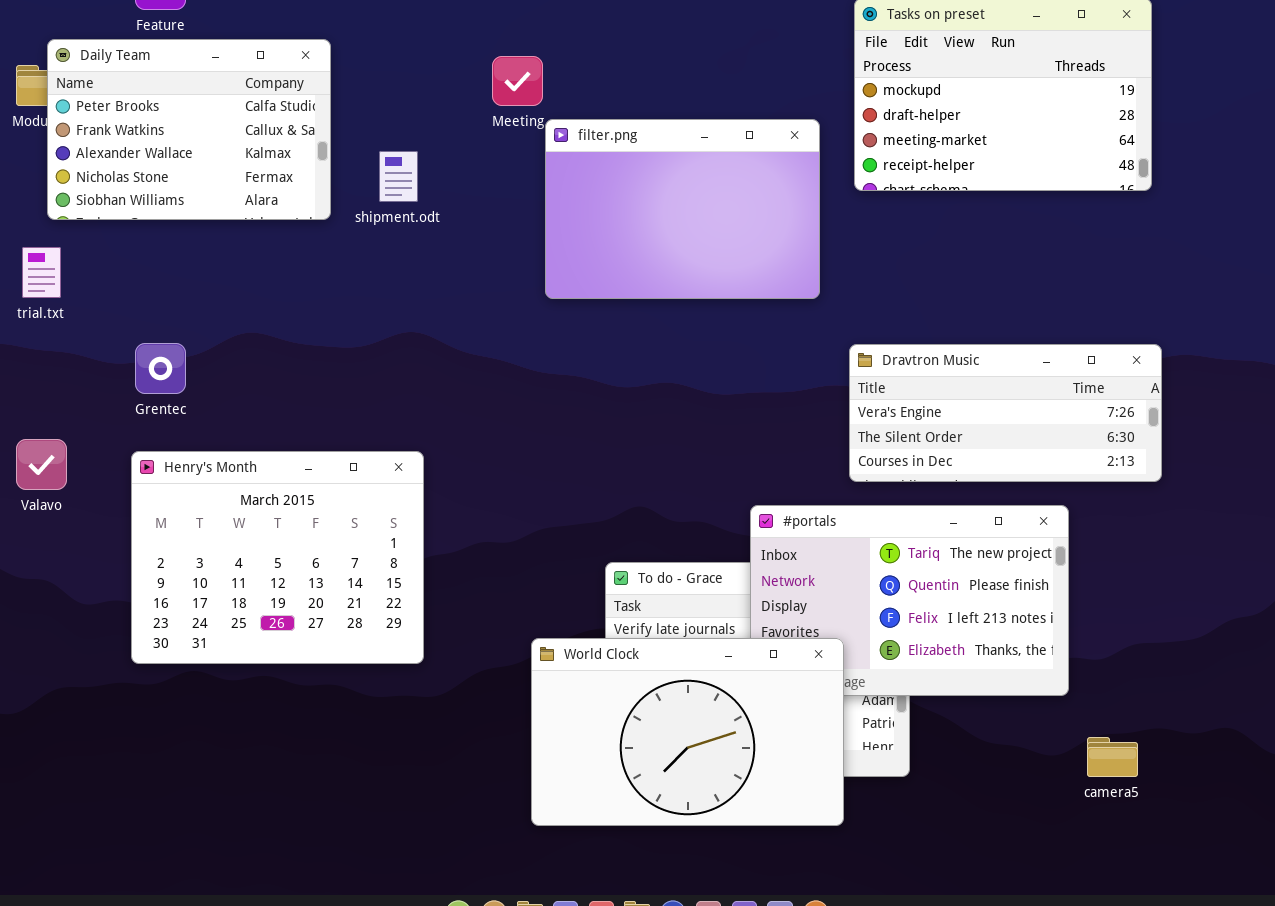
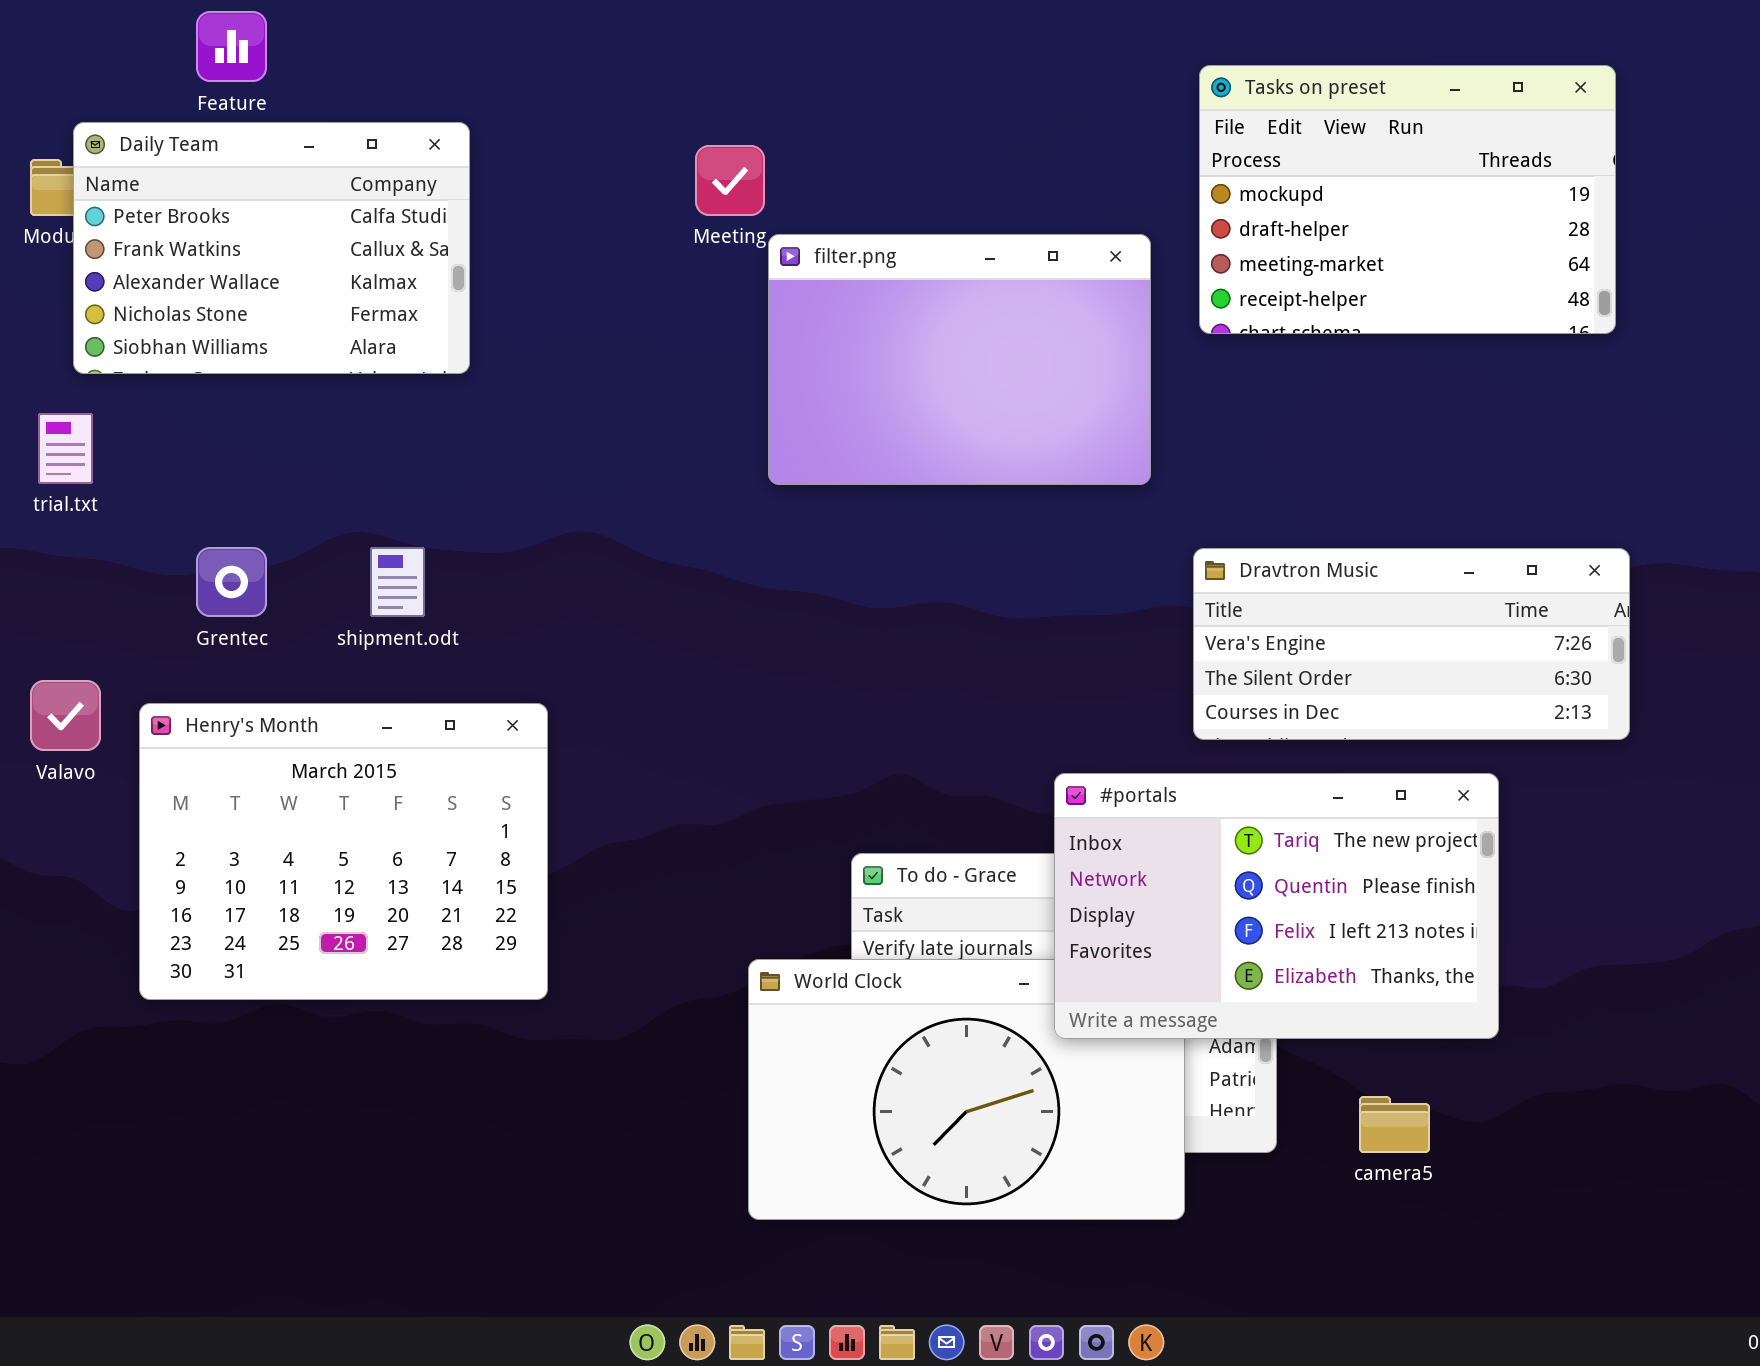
shipment.odt: [379,151,418,202] -> [370,547,425,617], moved
Henry's Month: [131,451,424,664] -> [139,703,548,1000], moved
#portals: [750,505,1069,696] -> [1054,773,1499,1039], raised
camera5: [1087,737,1138,777] -> [1359,1096,1430,1153], moved

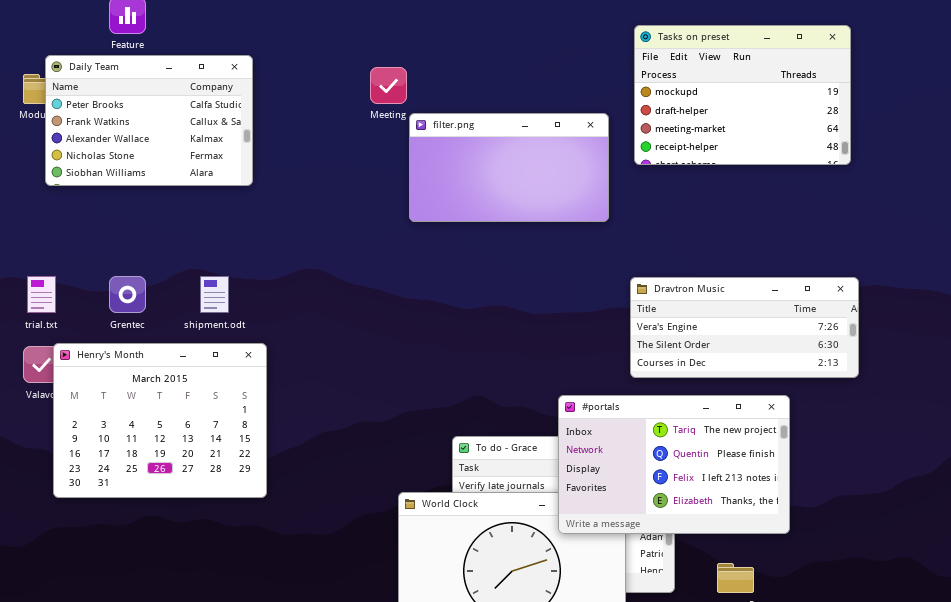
filter.png: [768,234,1151,485] -> [409,113,609,222], resized
trial.txt: [38,413,93,484] -> [27,276,56,313], moved
Henry's Month: [139,703,548,1000] -> [53,343,267,498], moved

